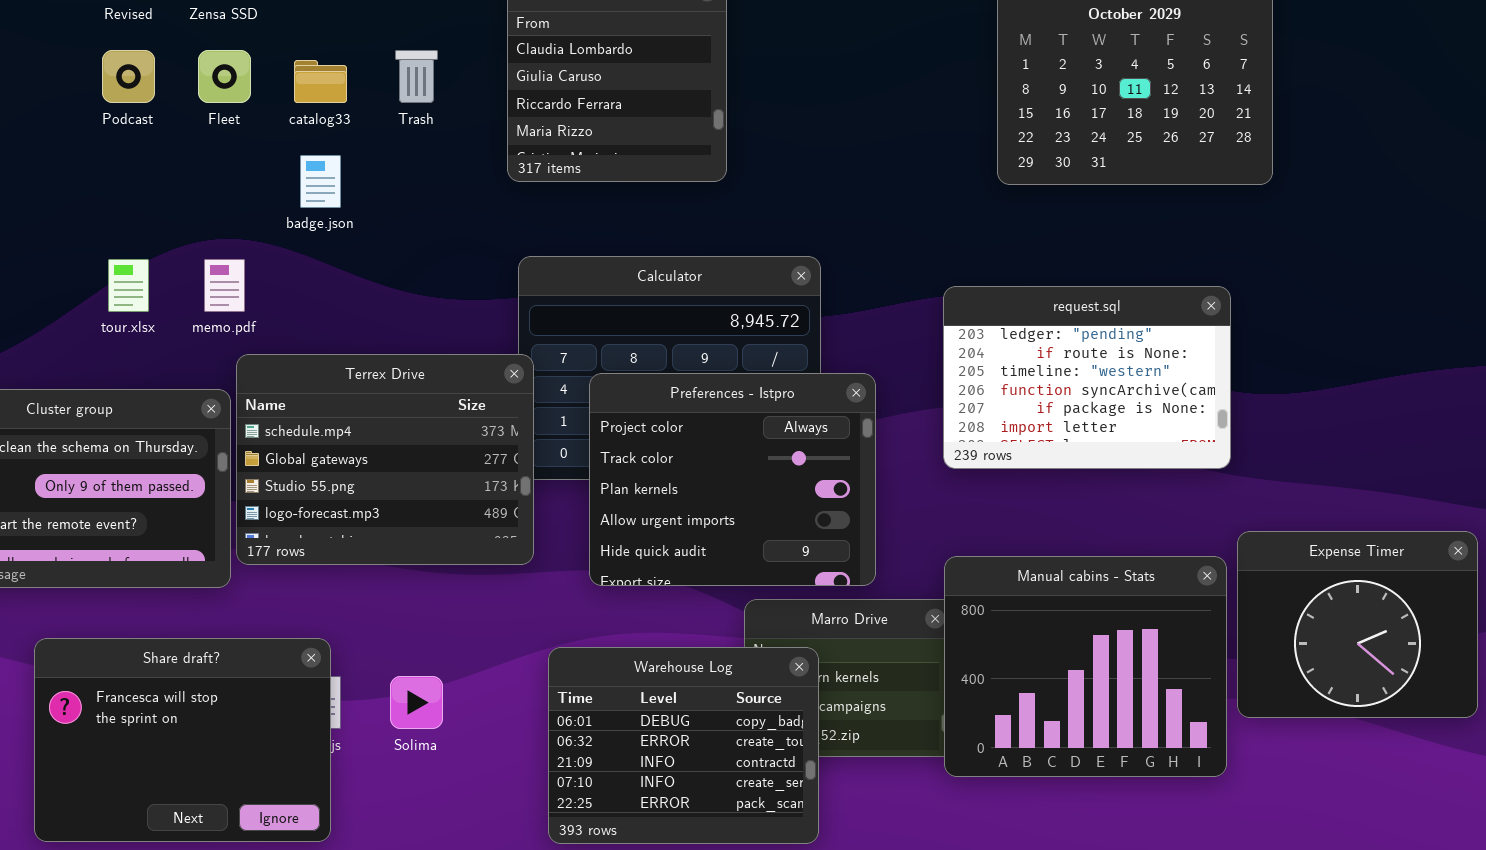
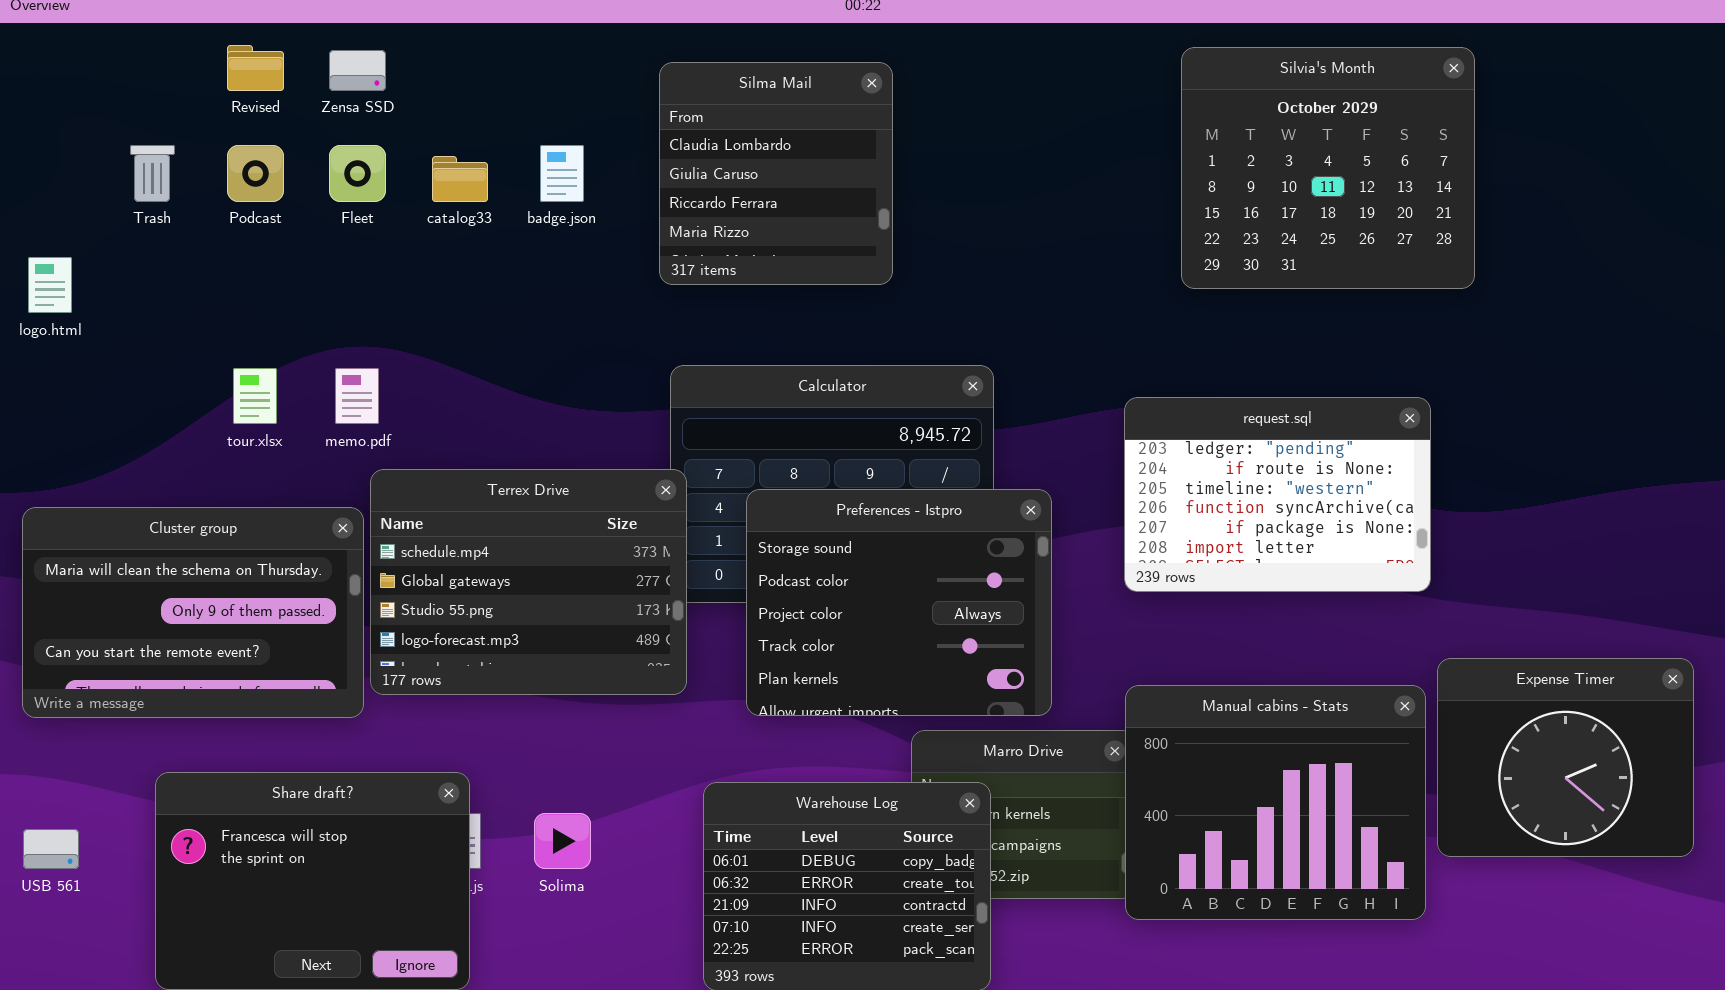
Trash: [395,50,438,103] -> [130,145,175,202], moved
badge.json: [300,155,341,208] -> [540,145,584,202], moved
Preferences - Istpro: [589,373,876,586] -> [746,489,1052,716], scrolled up 2 rows

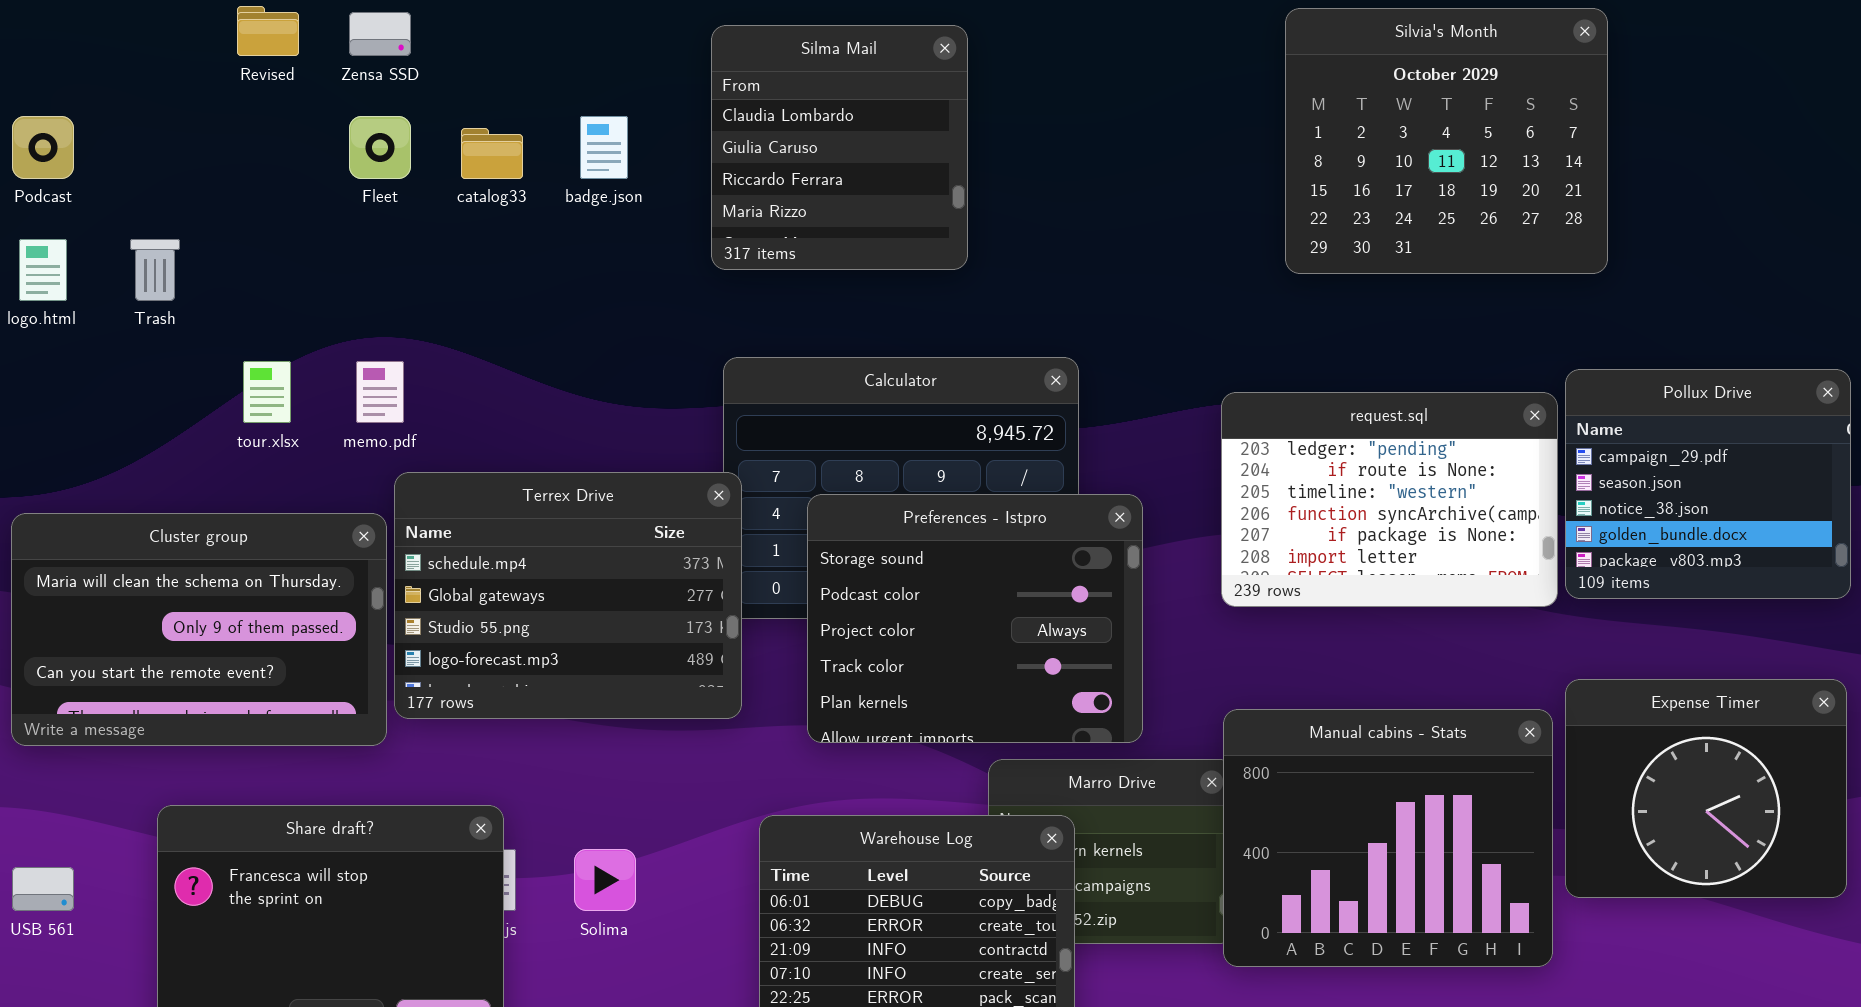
Trash: [130,145,175,202] -> [130,239,180,301], moved
Podcast: [227,145,284,202] -> [12,116,74,179], moved
Pollux Drive: none -> [1565,369,1851,599], opened

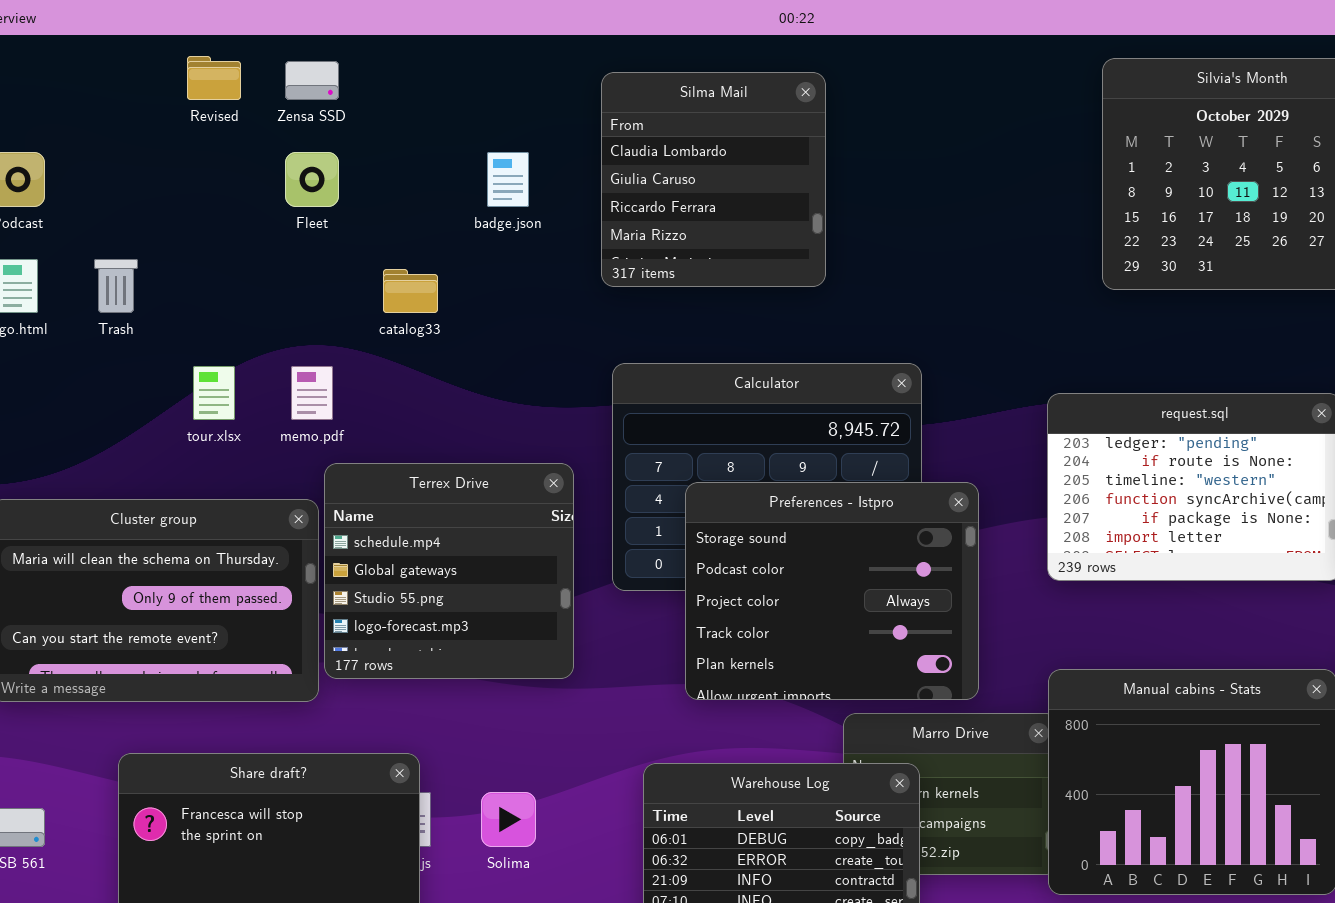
catalog33: [461,128,523,179] -> [383,269,438,313], moved
Terrex Drive: [394,472,742,719] -> [324,463,574,679], resized

